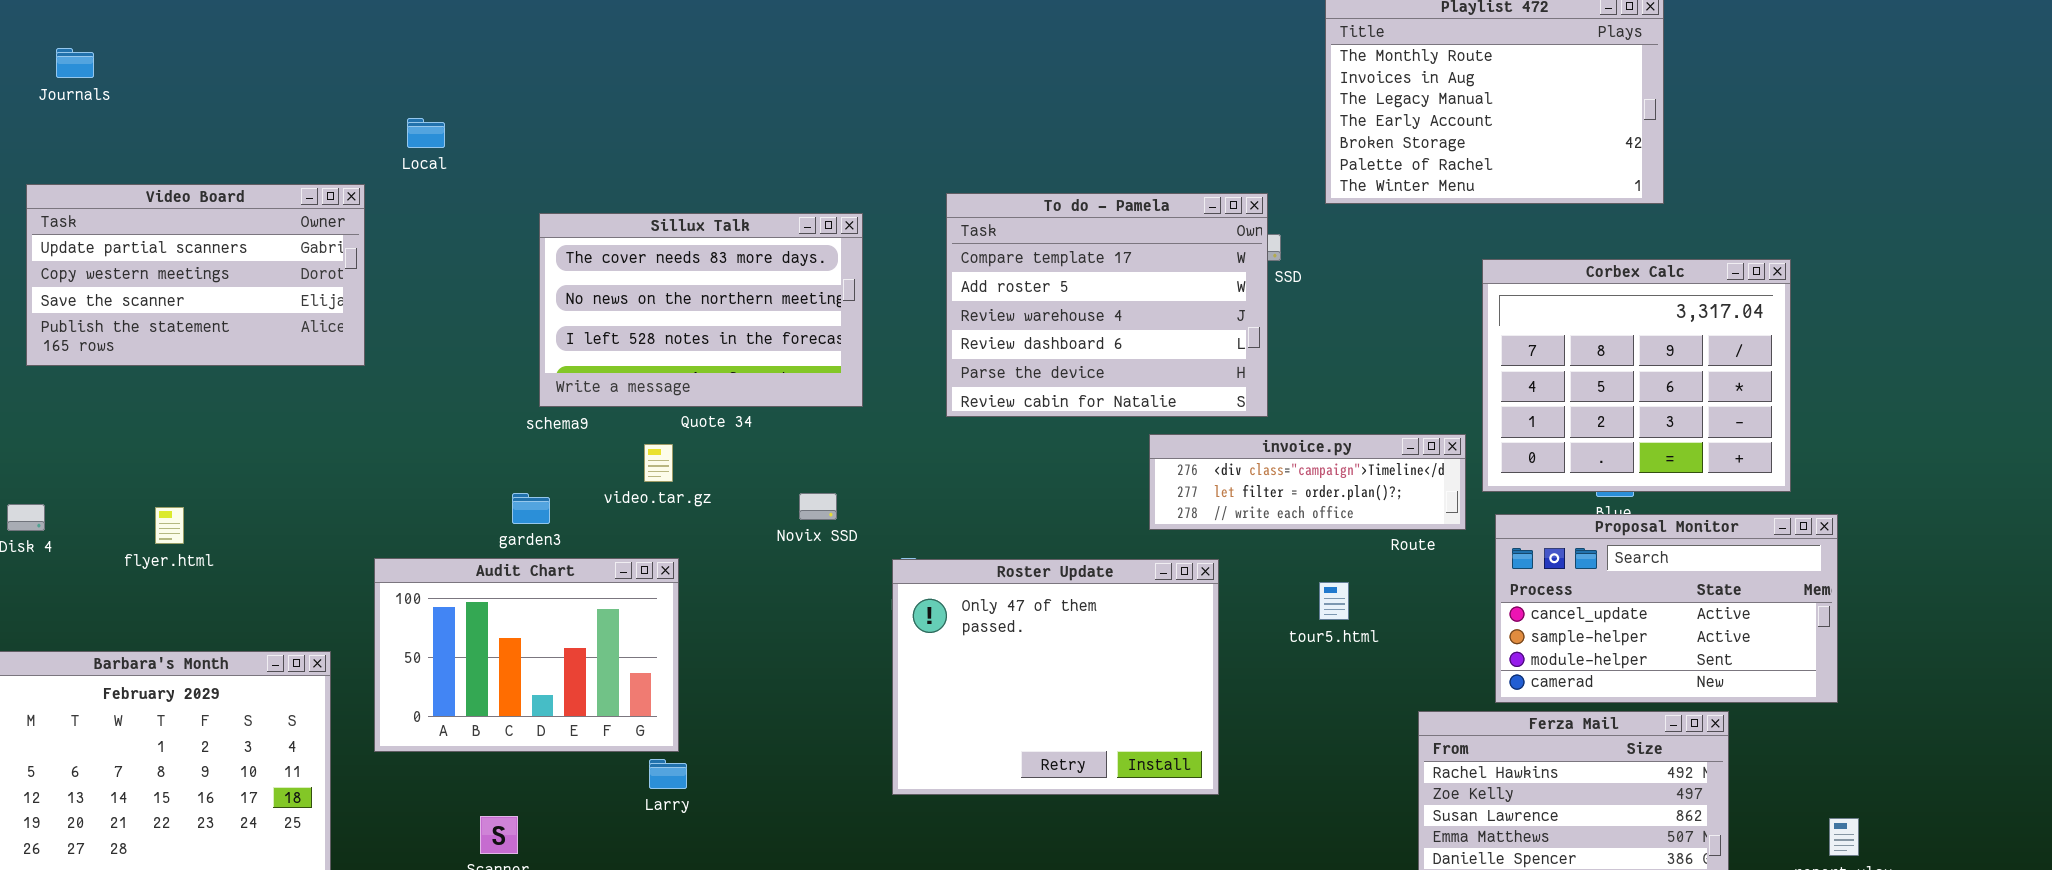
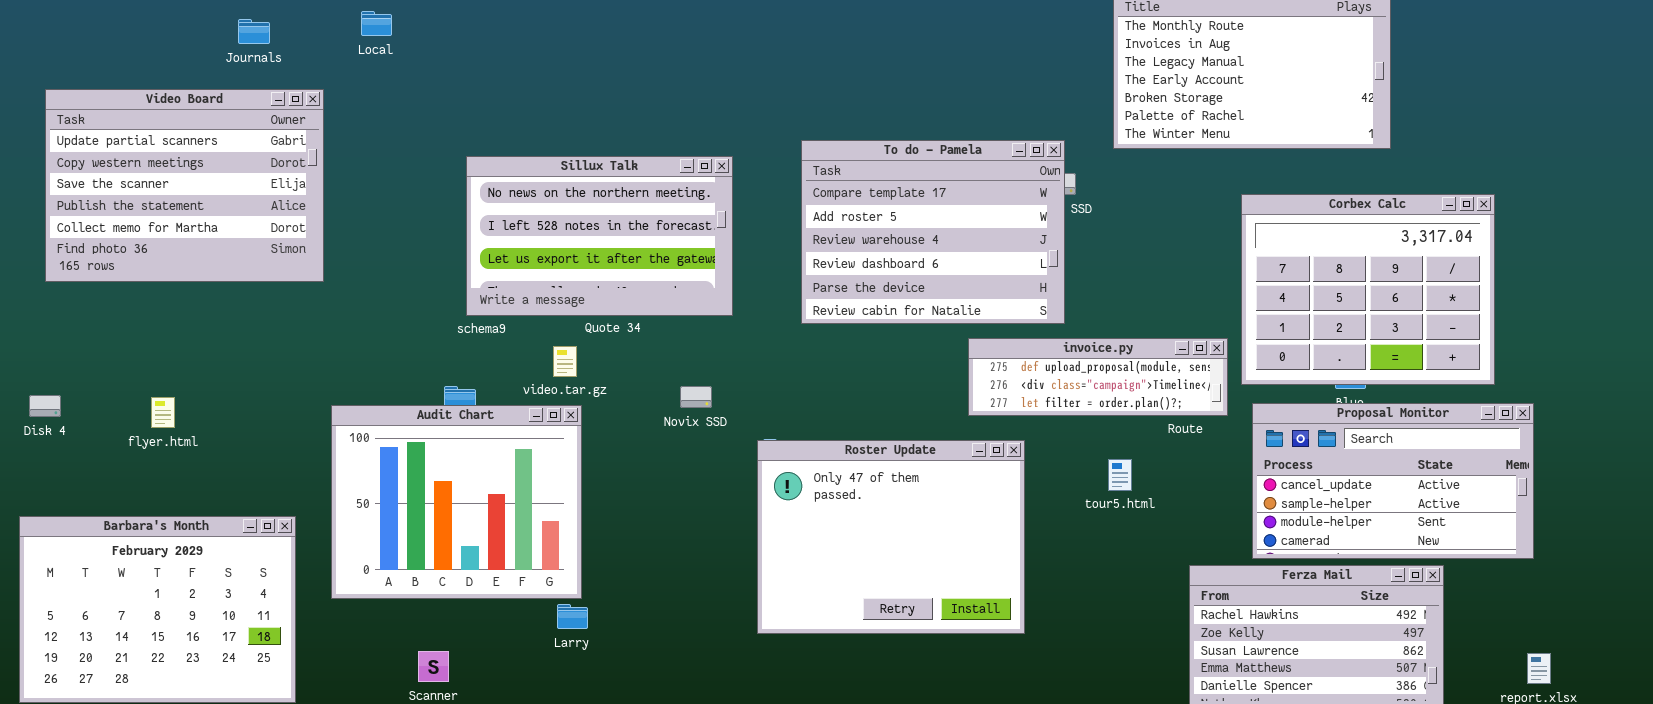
Journals: [56,48,94,78] -> [238,19,270,44], moved
Local: [407,118,445,148] -> [361,11,392,36], moved
Video Board: [26,184,365,366] -> [45,89,324,282], resized
Sillux Talk: [539,213,863,407] -> [466,156,733,316], scrolled down 1 row
invoice.py: [1149,434,1466,530] -> [968,338,1228,416], scrolled up 1 row
Audit Chart: [374,558,679,752] -> [331,405,582,599], resized

